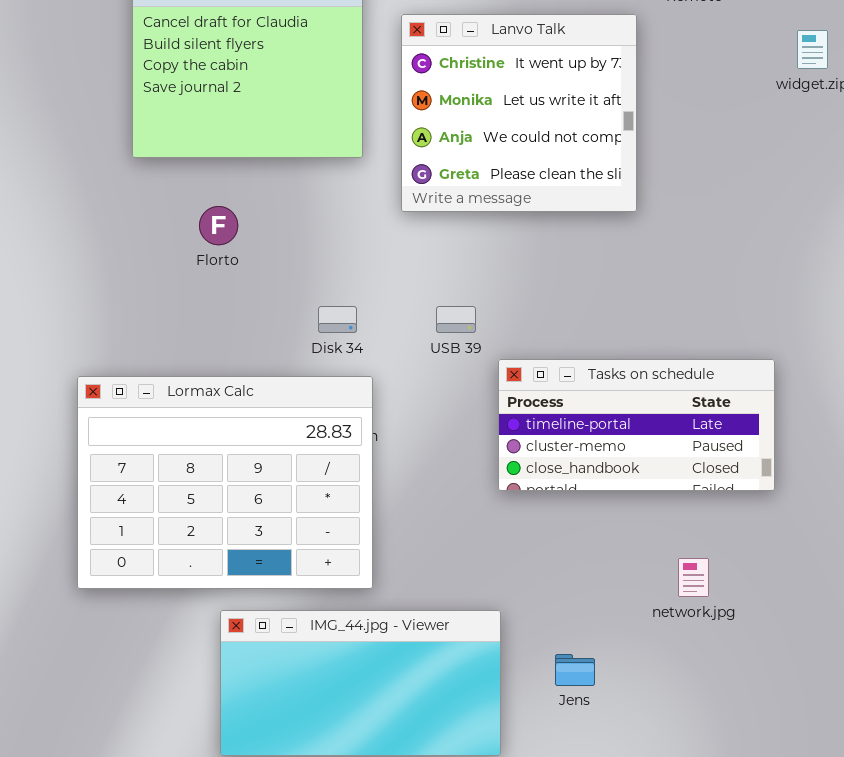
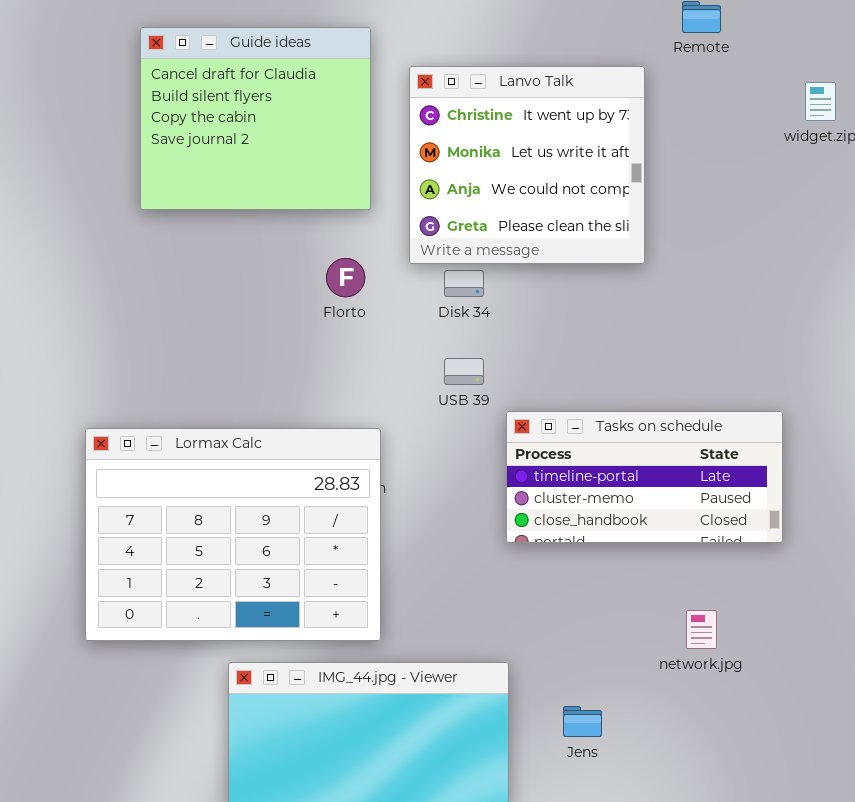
Florto: [199,206,238,245] -> [326,258,365,297], moved
Disk 34: [318,306,357,333] -> [444,270,484,297], moved

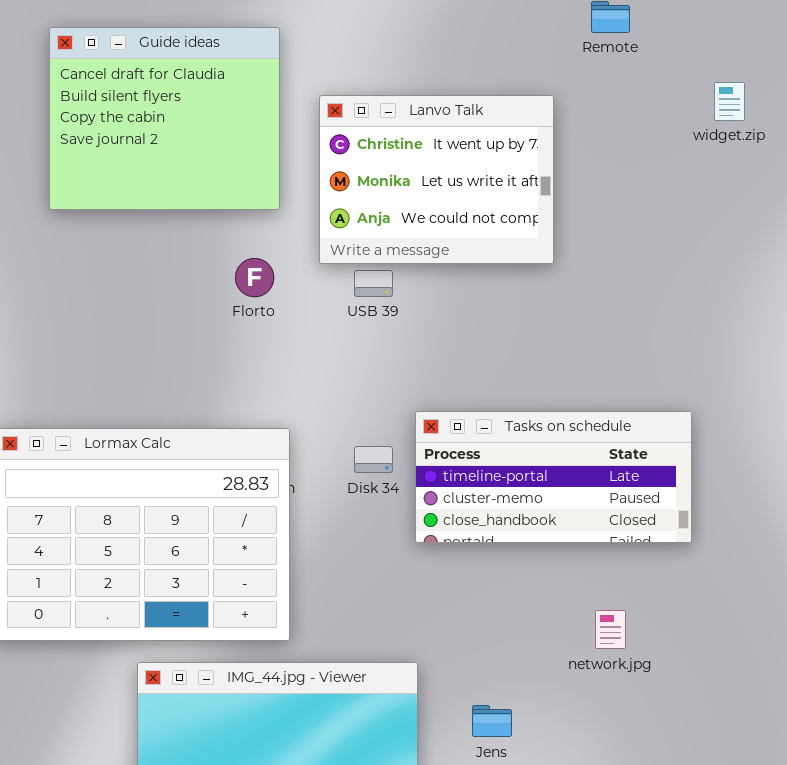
Lanvo Talk: [409,66,645,264] -> [319,95,554,264], resized
Disk 34: [444,270,484,297] -> [354,446,393,473], moved
USB 39: [444,358,484,385] -> [354,270,393,297], moved

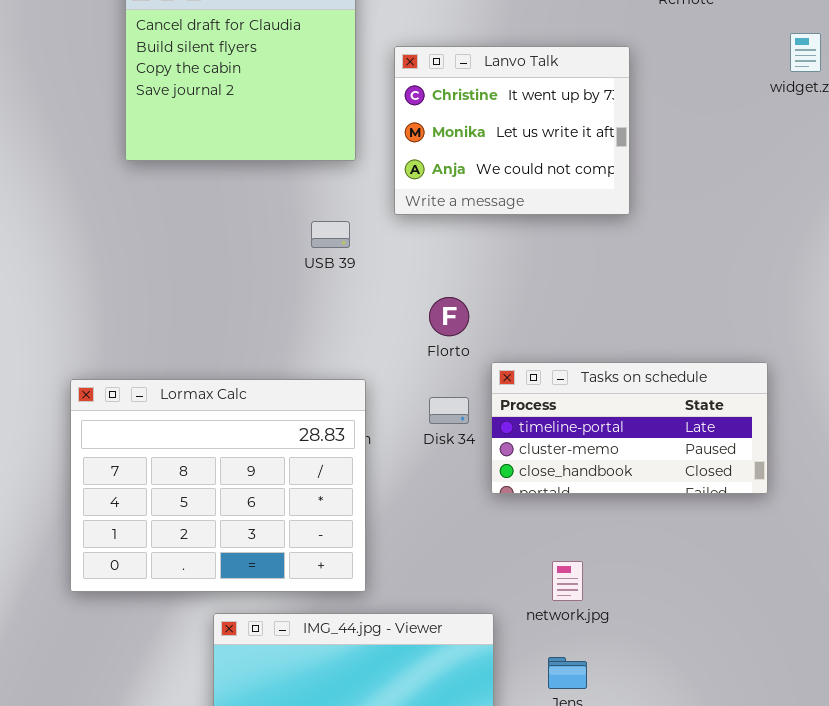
Florto: [235,258,274,297] -> [429,297,469,336], moved
USB 39: [354,270,393,297] -> [311,221,350,248], moved
network.jpg: [595,610,626,649] -> [552,561,583,601], moved

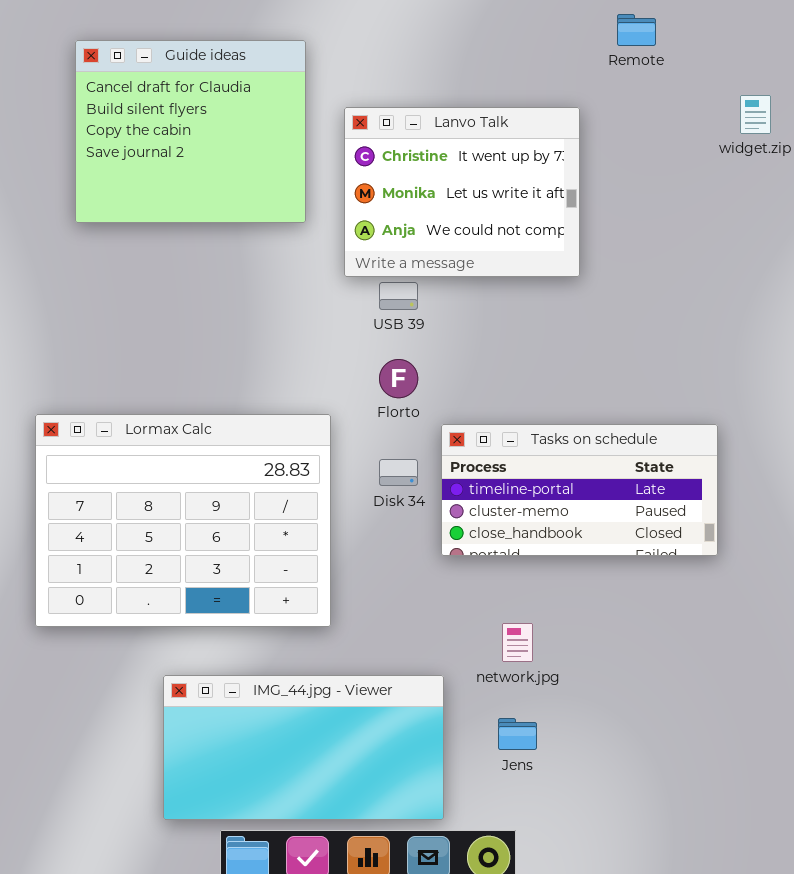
USB 39: [311,221,350,248] -> [379,282,418,310], moved
Lormax Calc: [70,379,366,592] -> [35,414,331,627], moved

